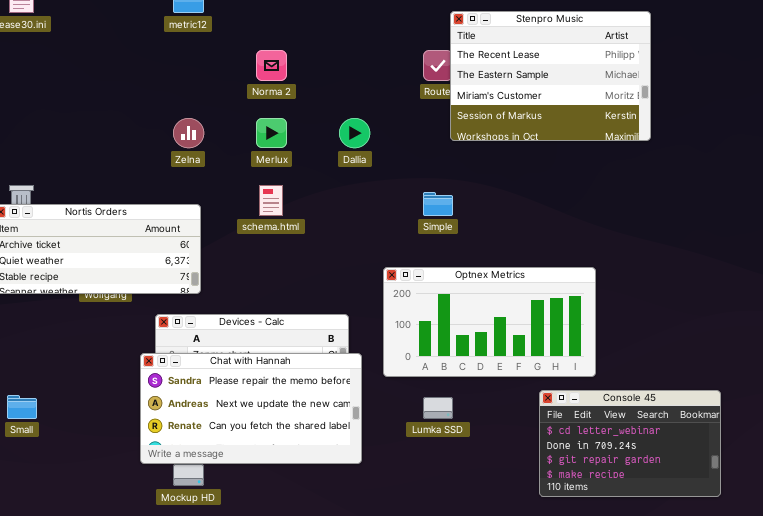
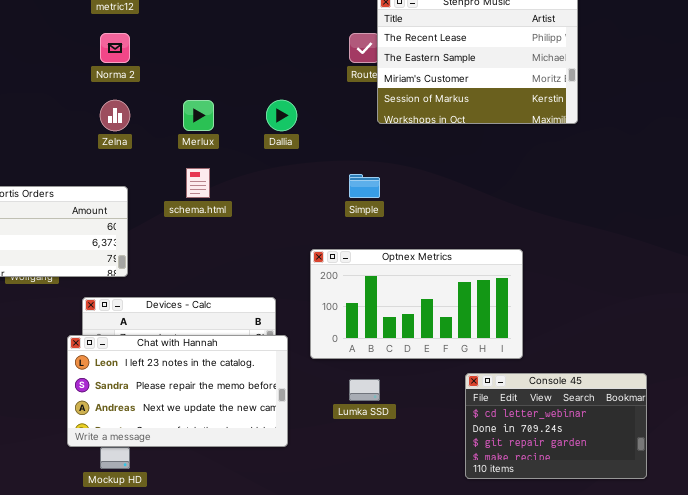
Norma 2: [256,50,287,81] -> [100,33,130,63], moved
Chat with Hannah: [140,353,362,464] -> [67,335,288,447], scrolled up 1 row

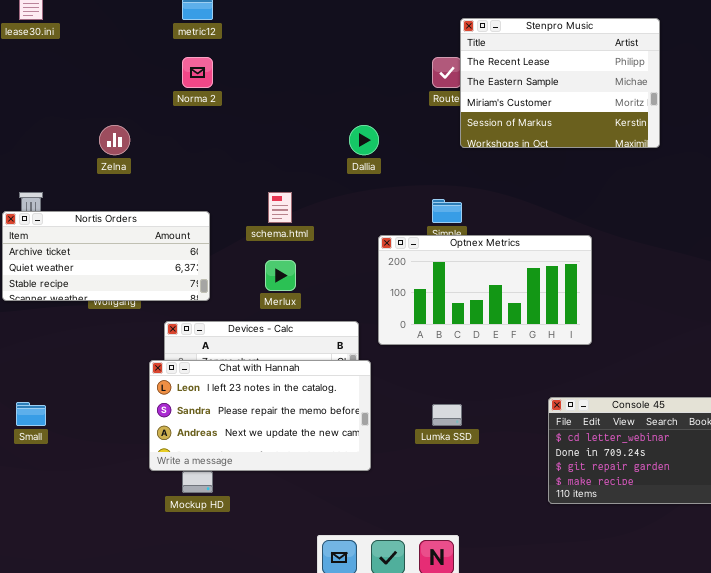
Zelna: [100,100,130,131] -> [99,125,130,155], moved
Merlux: [183,100,214,131] -> [265,260,296,291], moved
Optnex Metrics: [310,249,523,359] -> [378,235,592,345], moved

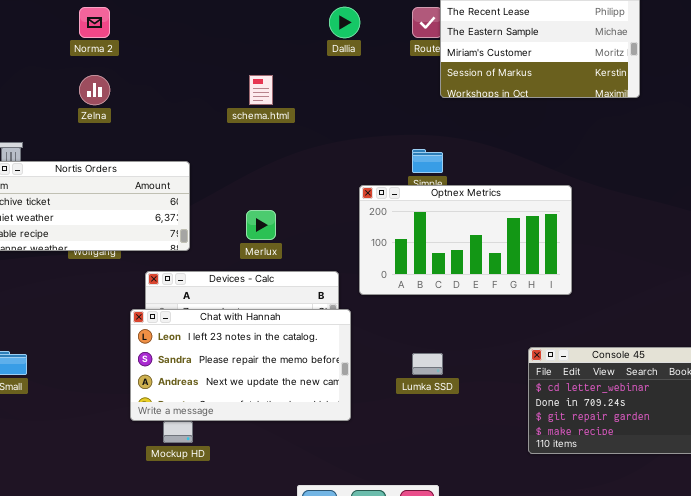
Norma 2: [182,57,213,88] -> [79,7,110,38], moved
Dallia: [349,125,379,155] -> [329,7,360,38], moved
schema.html: [268,192,292,223] -> [249,75,273,105], moved

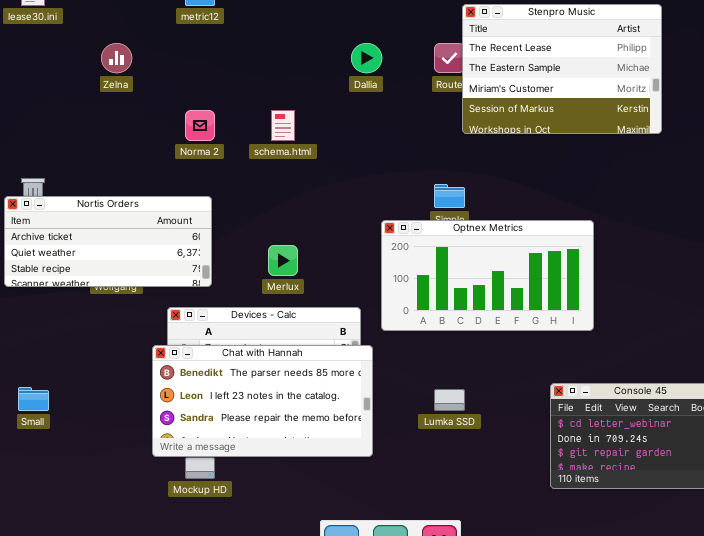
Norma 2: [79,7,110,38] -> [185,110,215,141], moved
Zelna: [79,75,110,105] -> [101,43,132,73], moved
Chat with Hannah: [130,309,351,421] -> [152,345,373,457], scrolled up 1 row

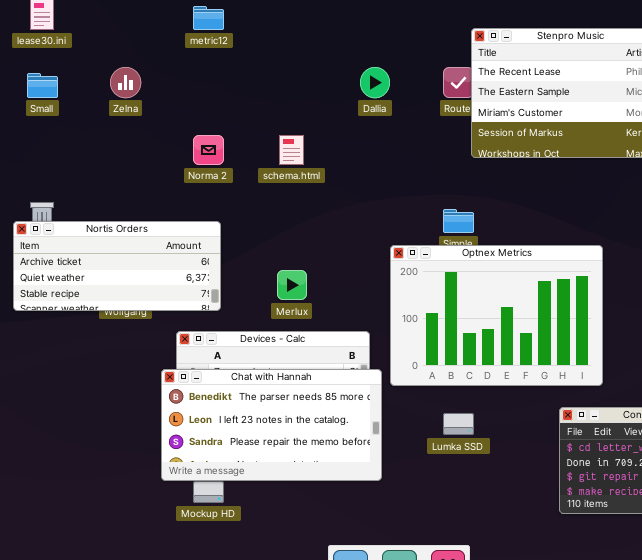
Optnex Metrics: [381,220,594,331] -> [390,245,603,386], resized
Small: [18,387,49,411] -> [27,73,58,98], moved

